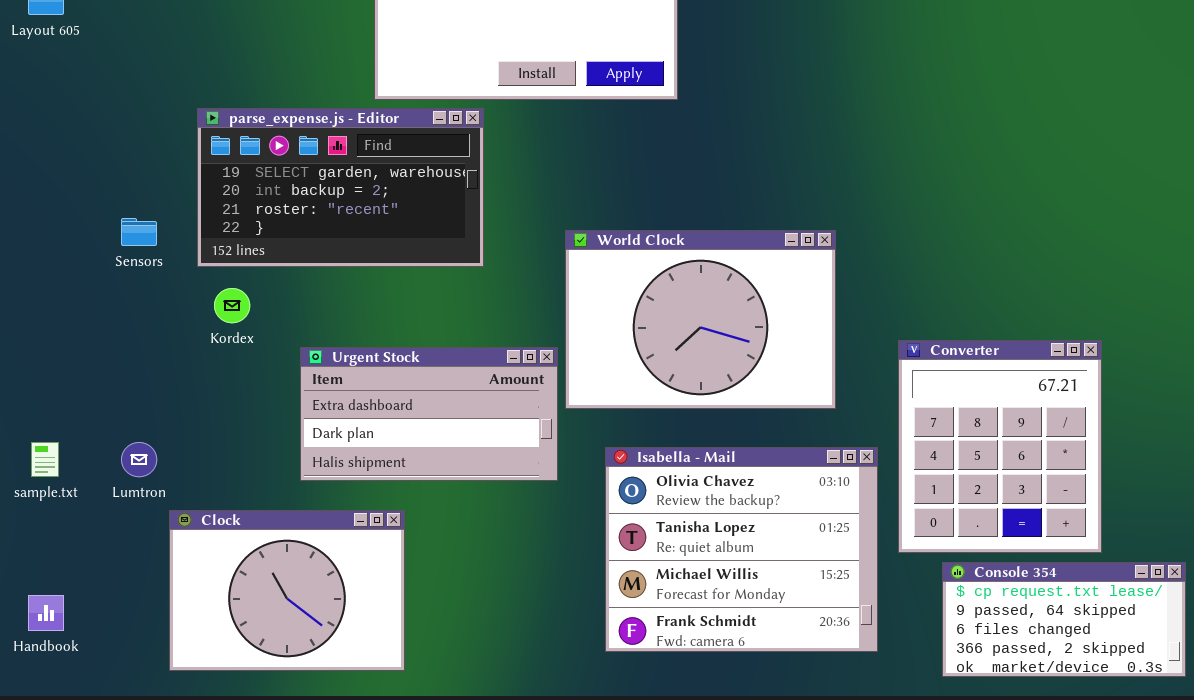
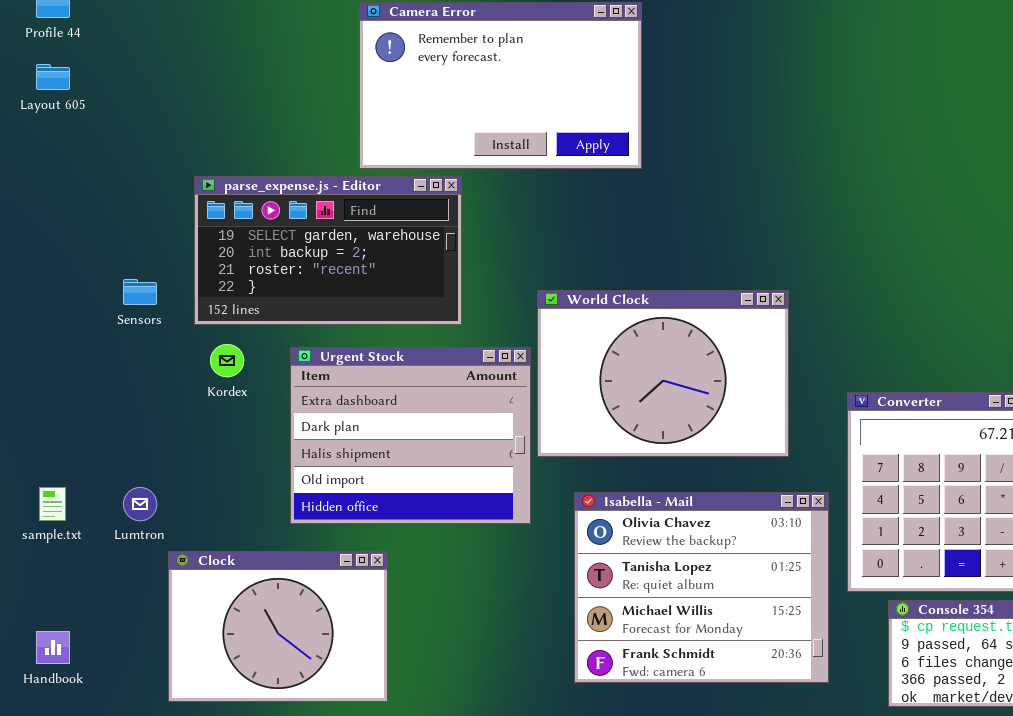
Urgent Stock: [300,347,558,481] -> [290,347,531,524], resized

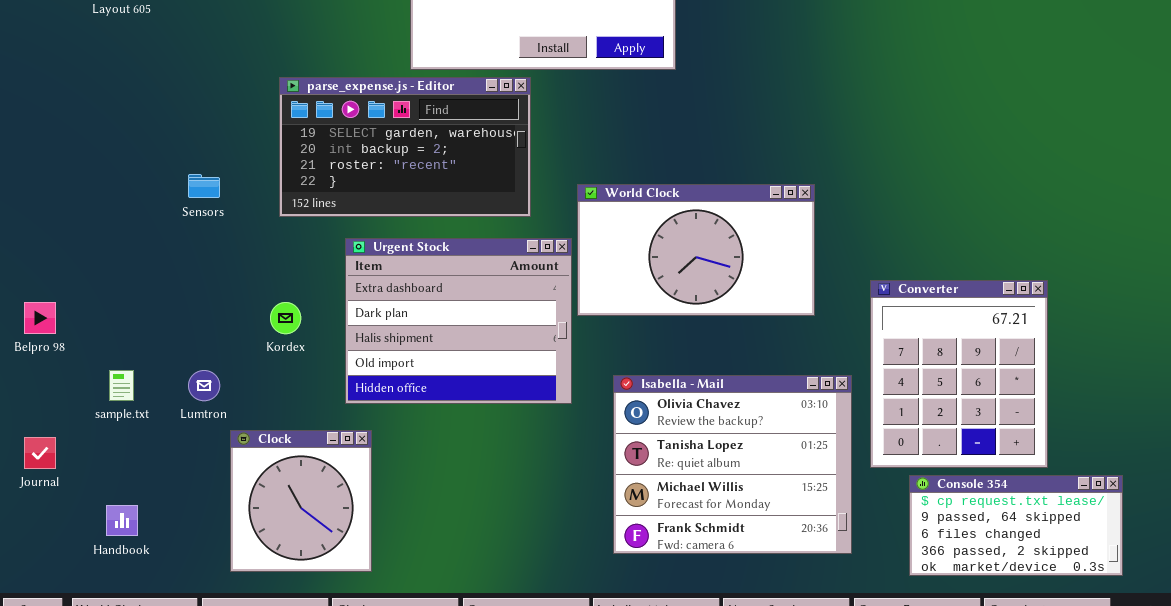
parse_expense.js - Editor: [194,176,462,325] -> [279,77,531,217], moved
World Clock: [537,290,789,457] -> [577,184,815,316], resized
Kordex: [210,344,244,377] -> [270,302,301,334], moved
Clock: [168,551,388,702] -> [230,430,372,572], resized

